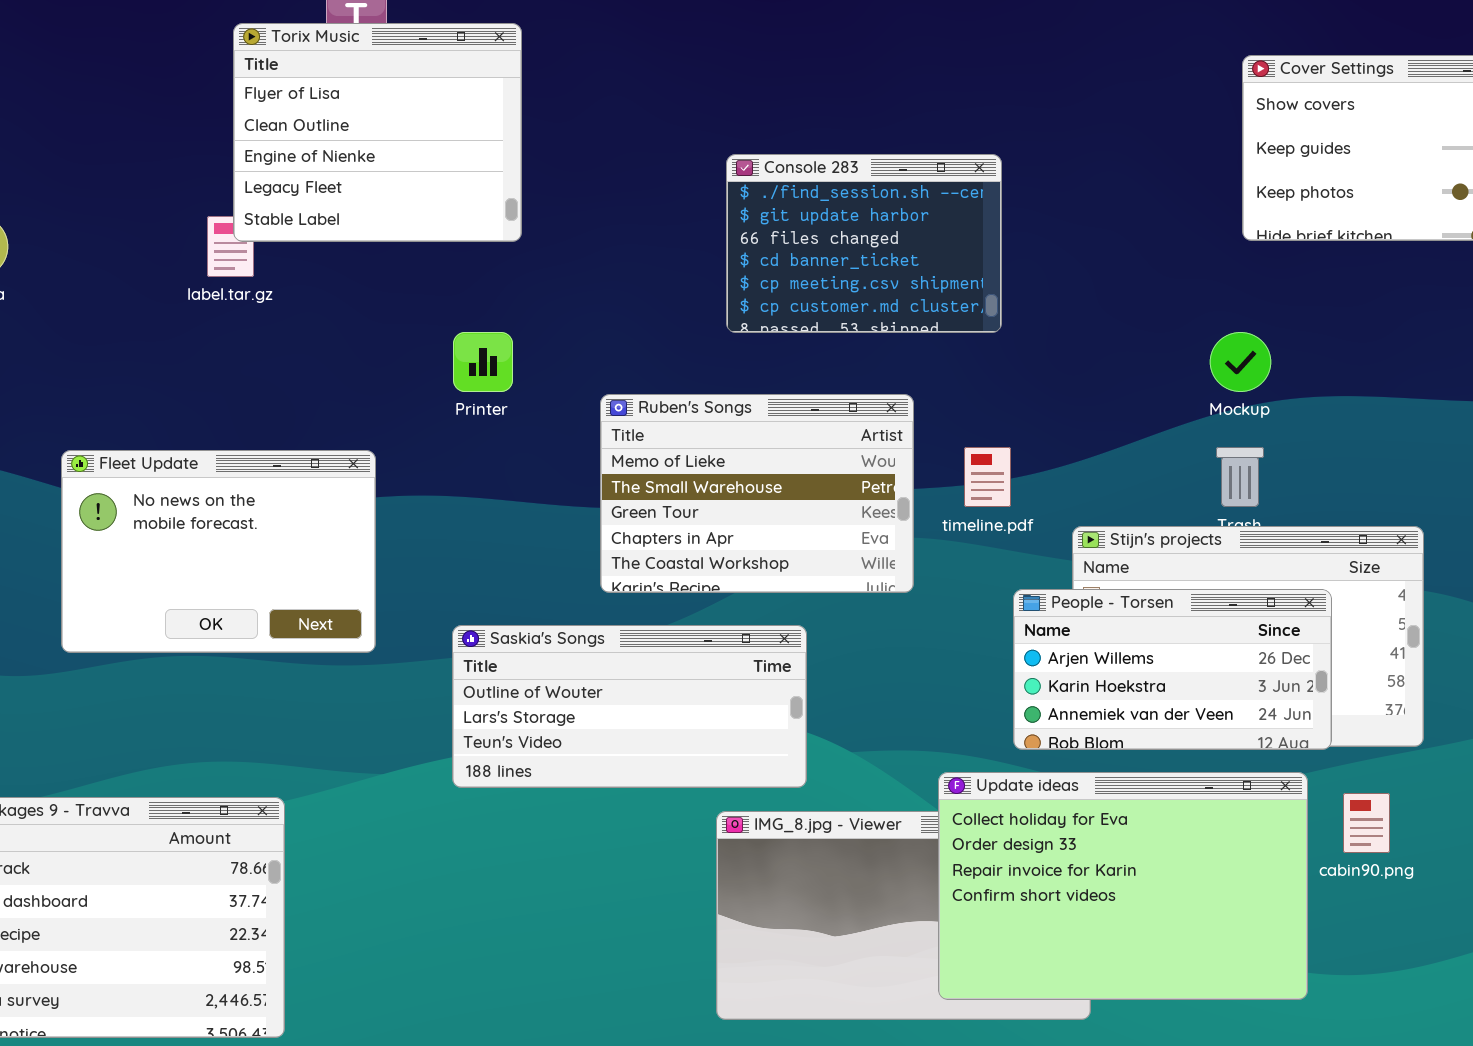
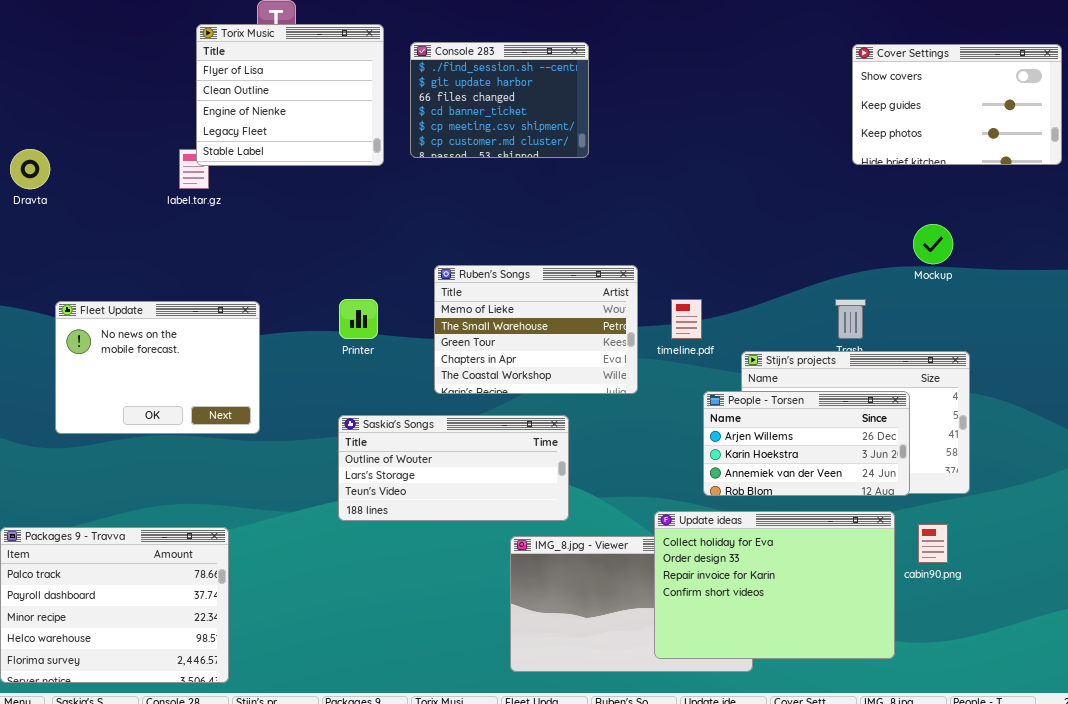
Console 283: [726,154,1002,333] -> [410,42,589,158], moved
Printer: [453,332,513,392] -> [339,299,378,339], moved
Mockup: [1210,332,1271,392] -> [913,224,953,264], moved
Fleet Update: [61,450,376,653] -> [55,301,260,434], moved

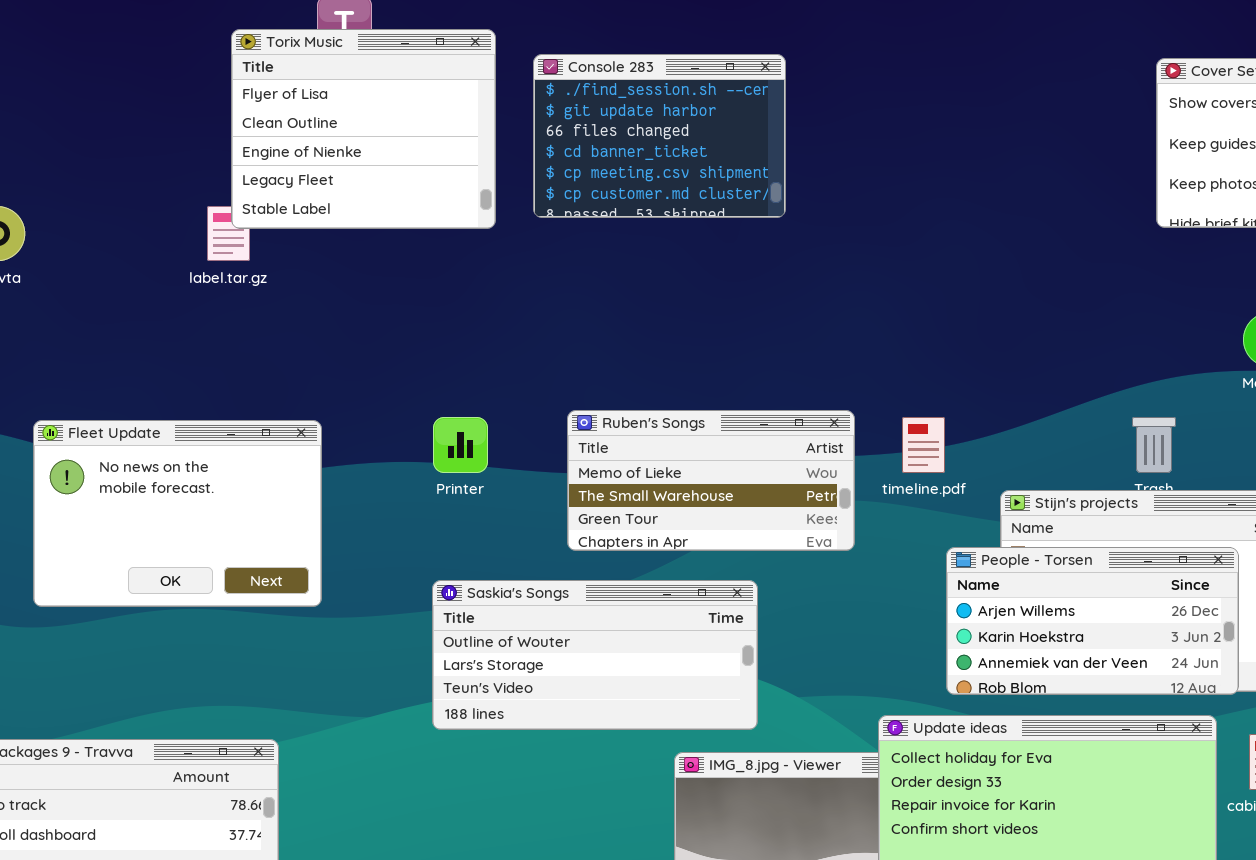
Ruben's Songs: [434,265,638,394] -> [567,410,855,551], resized

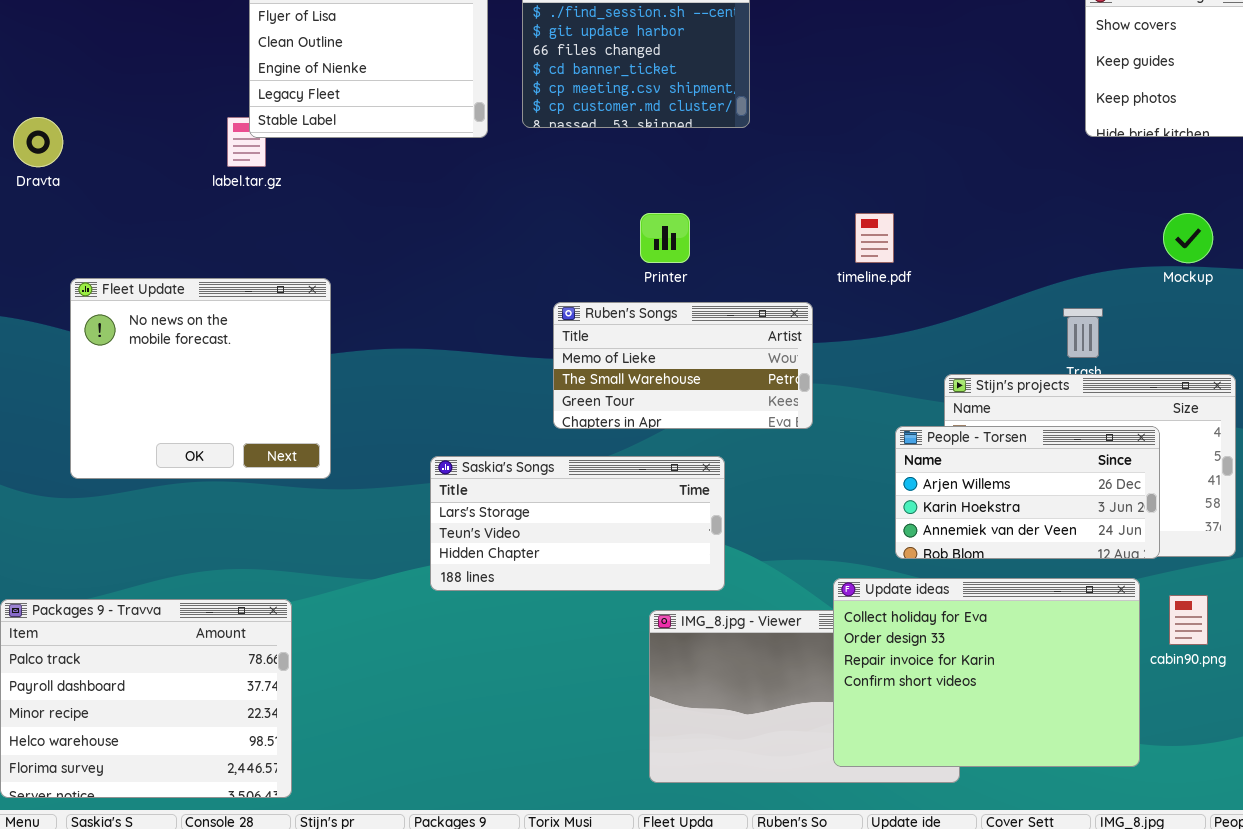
Printer: [433,417,488,473] -> [640,213,690,263], moved
timeline.pdf: [902,417,945,473] -> [855,213,894,263], moved
Fleet Update: [33,420,322,607] -> [70,278,331,479], resized
Saskia's Songs: [432,580,758,730] -> [430,456,725,591], scrolled down 1 row

